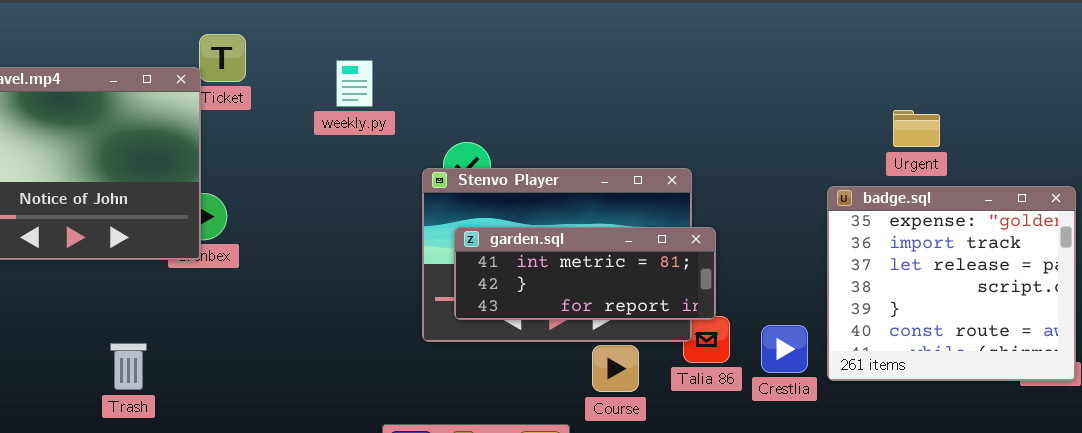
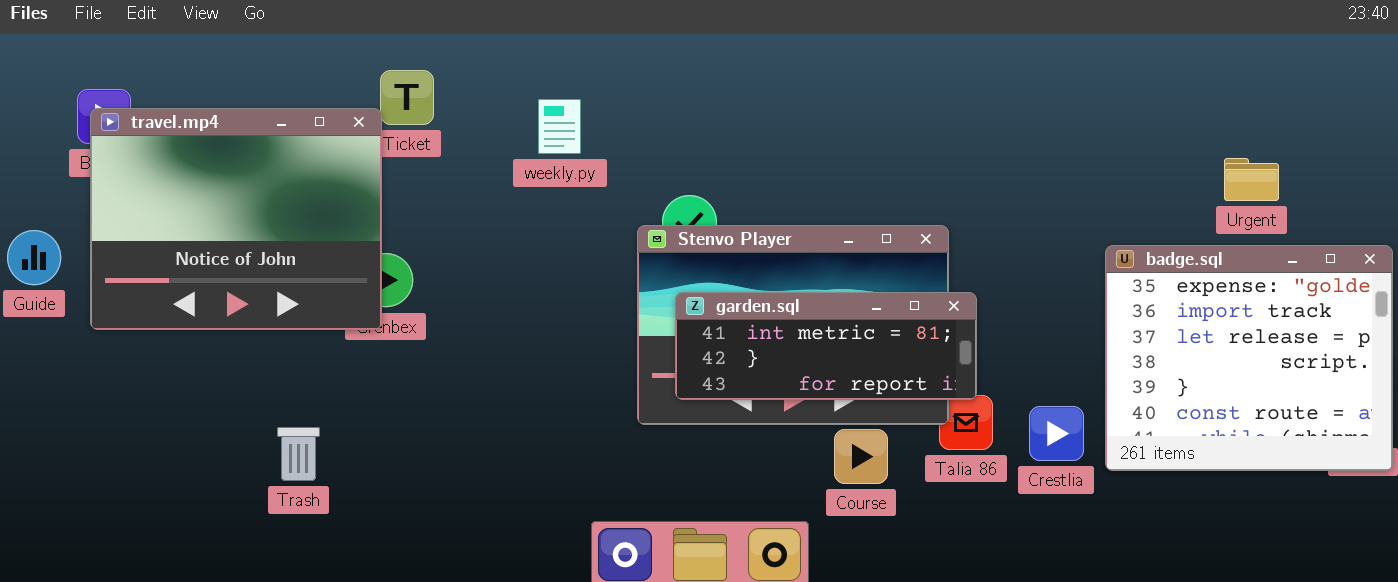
Urgent: [893,110,940,147] -> [1224,158,1279,201], moved

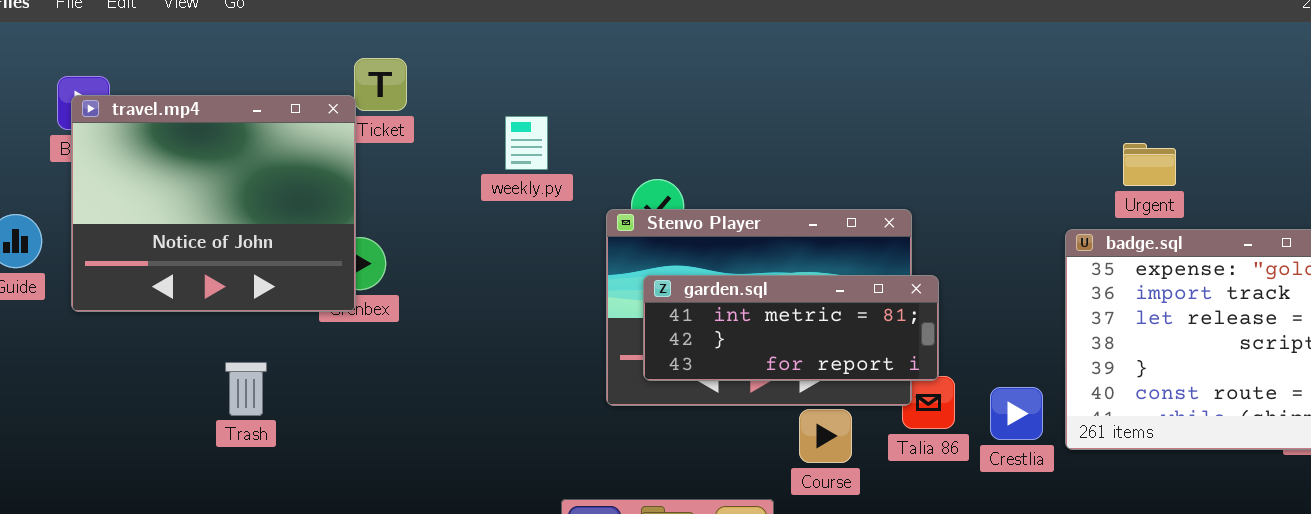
weekly.py: [538,99,581,154] -> [505,116,548,170], moved
Urgent: [1224,158,1279,201] -> [1123,143,1176,186], moved
Trash: [277,427,320,481] -> [225,362,267,416], moved

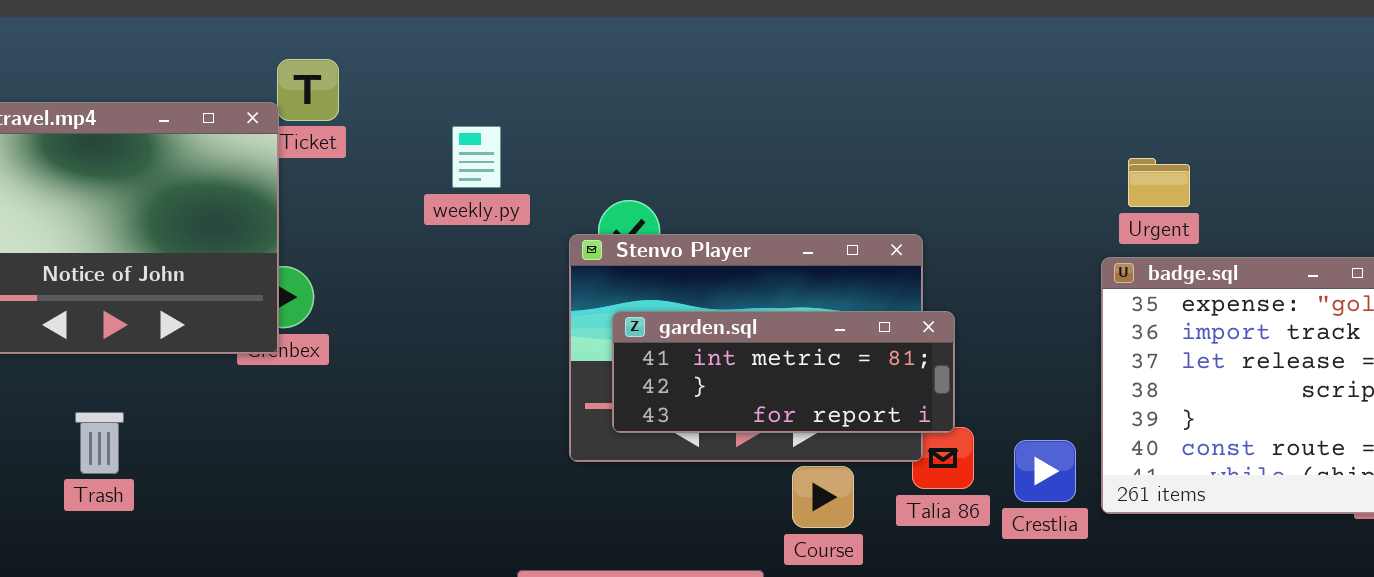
Urgent: [1123,143,1176,186] -> [1128,158,1190,207], moved
Trash: [225,362,267,416] -> [75,412,124,474], moved

